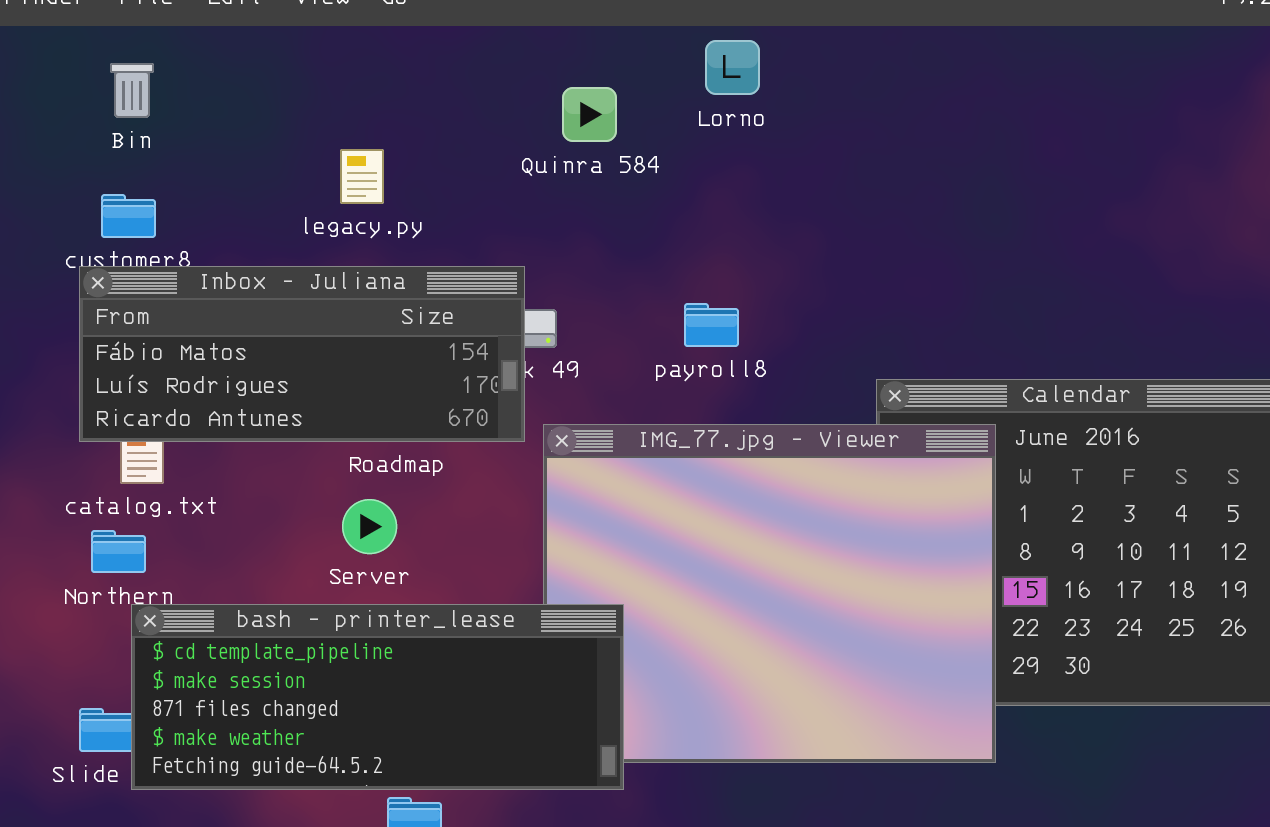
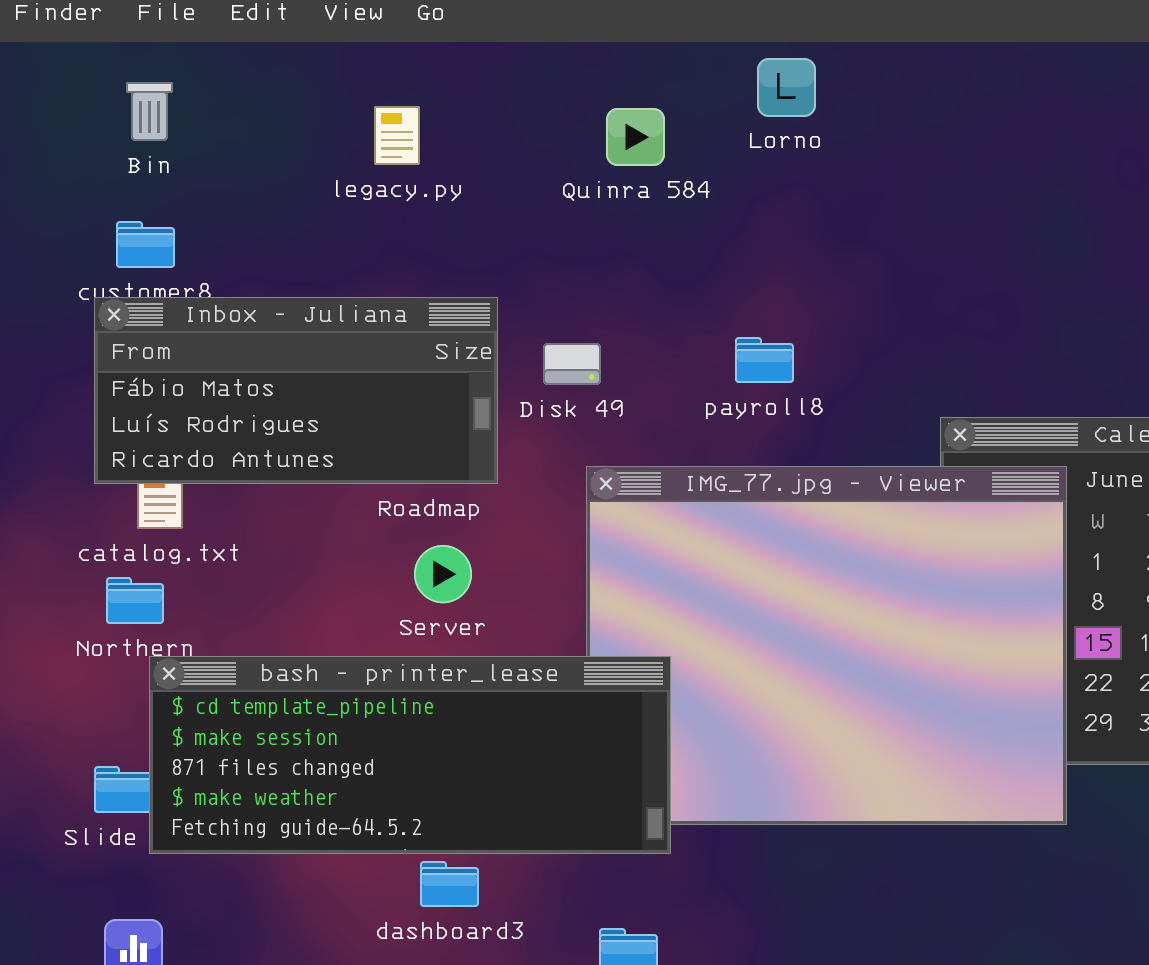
legacy.py: [340,149,384,204] -> [374,106,420,165], moved
Inbox - Juliana: [79,266,525,442] -> [94,297,498,484], resized
Server: [342,499,397,554] -> [414,545,472,603], moved

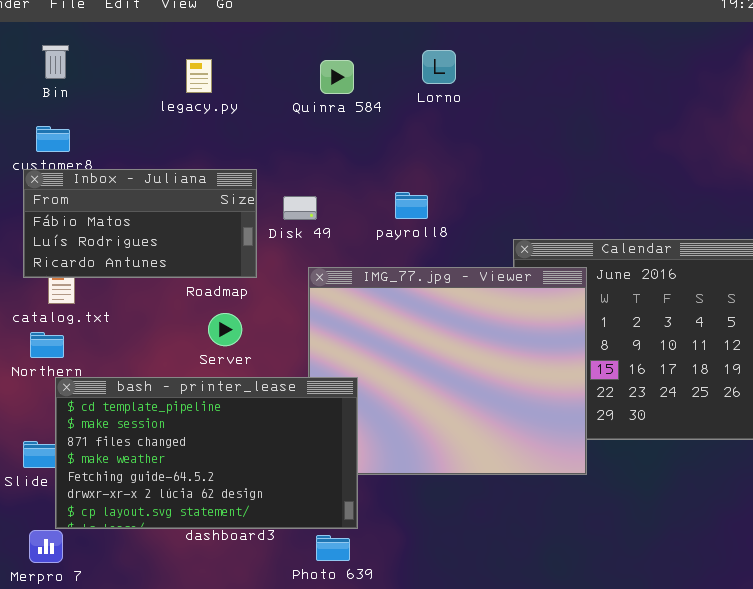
Lorno: [757,58,816,117] -> [422,50,456,84], moved
bash - printer_lease: [149,656,671,854] -> [55,377,358,529], resized

